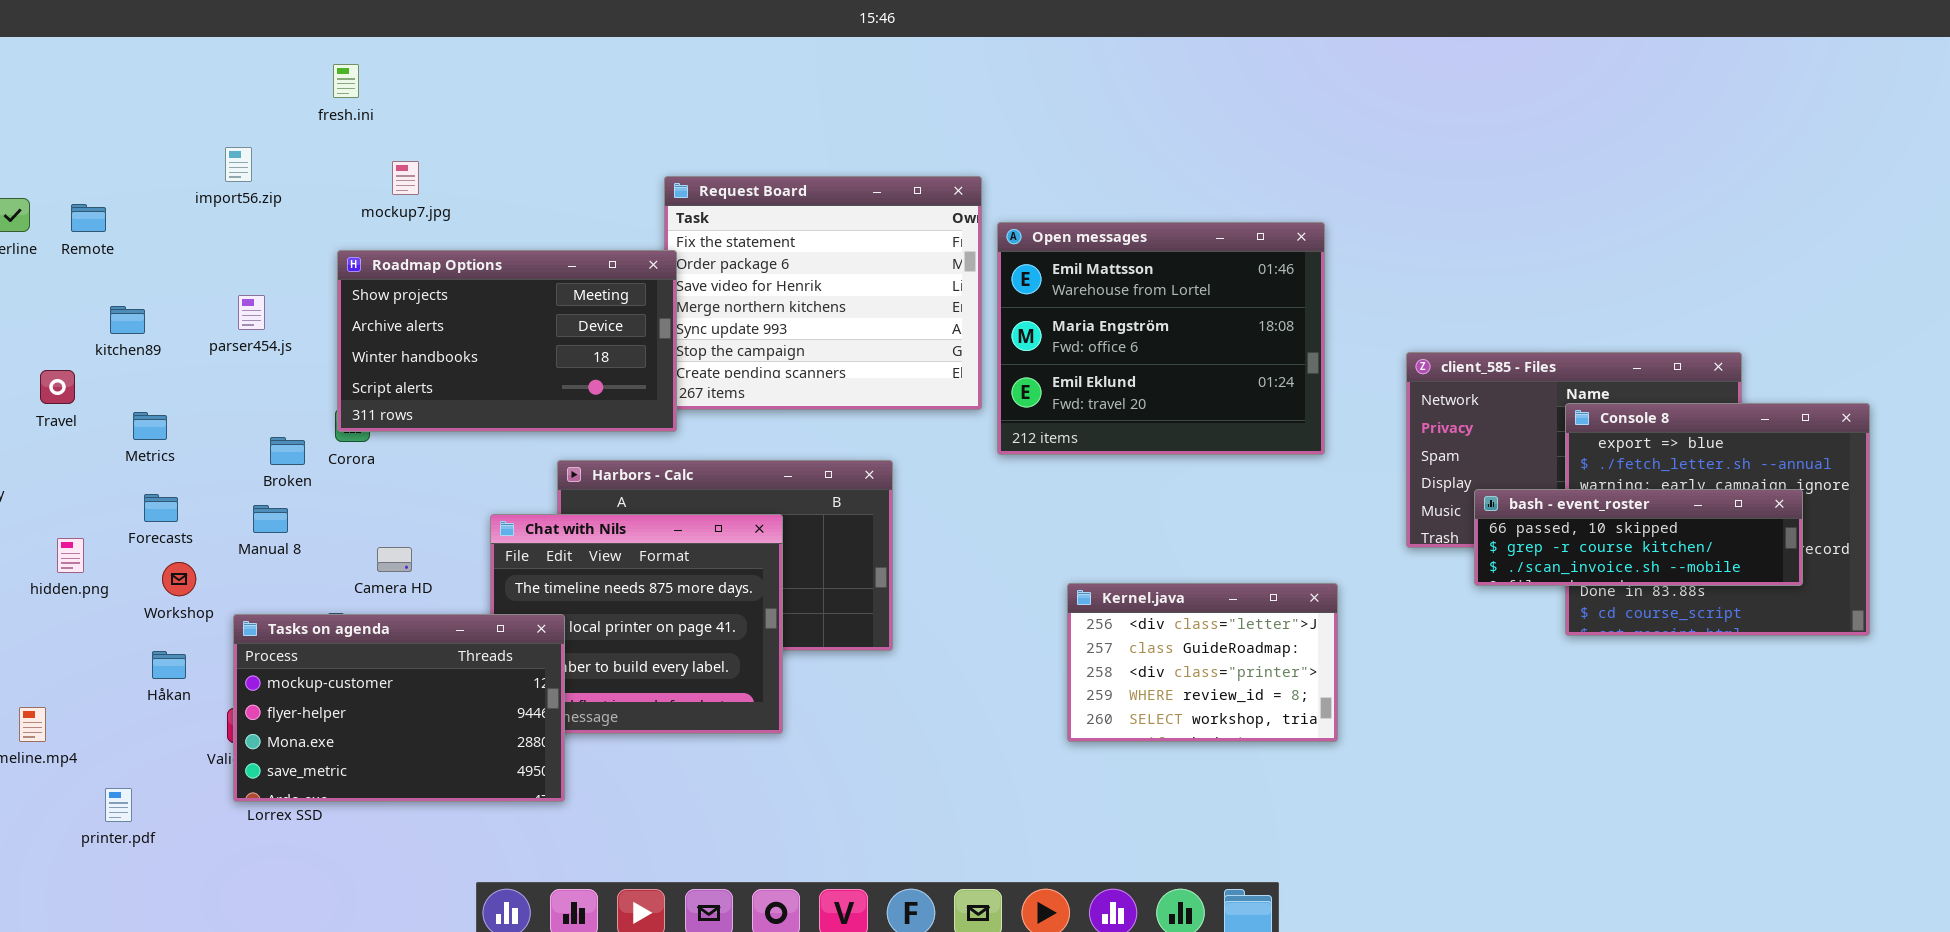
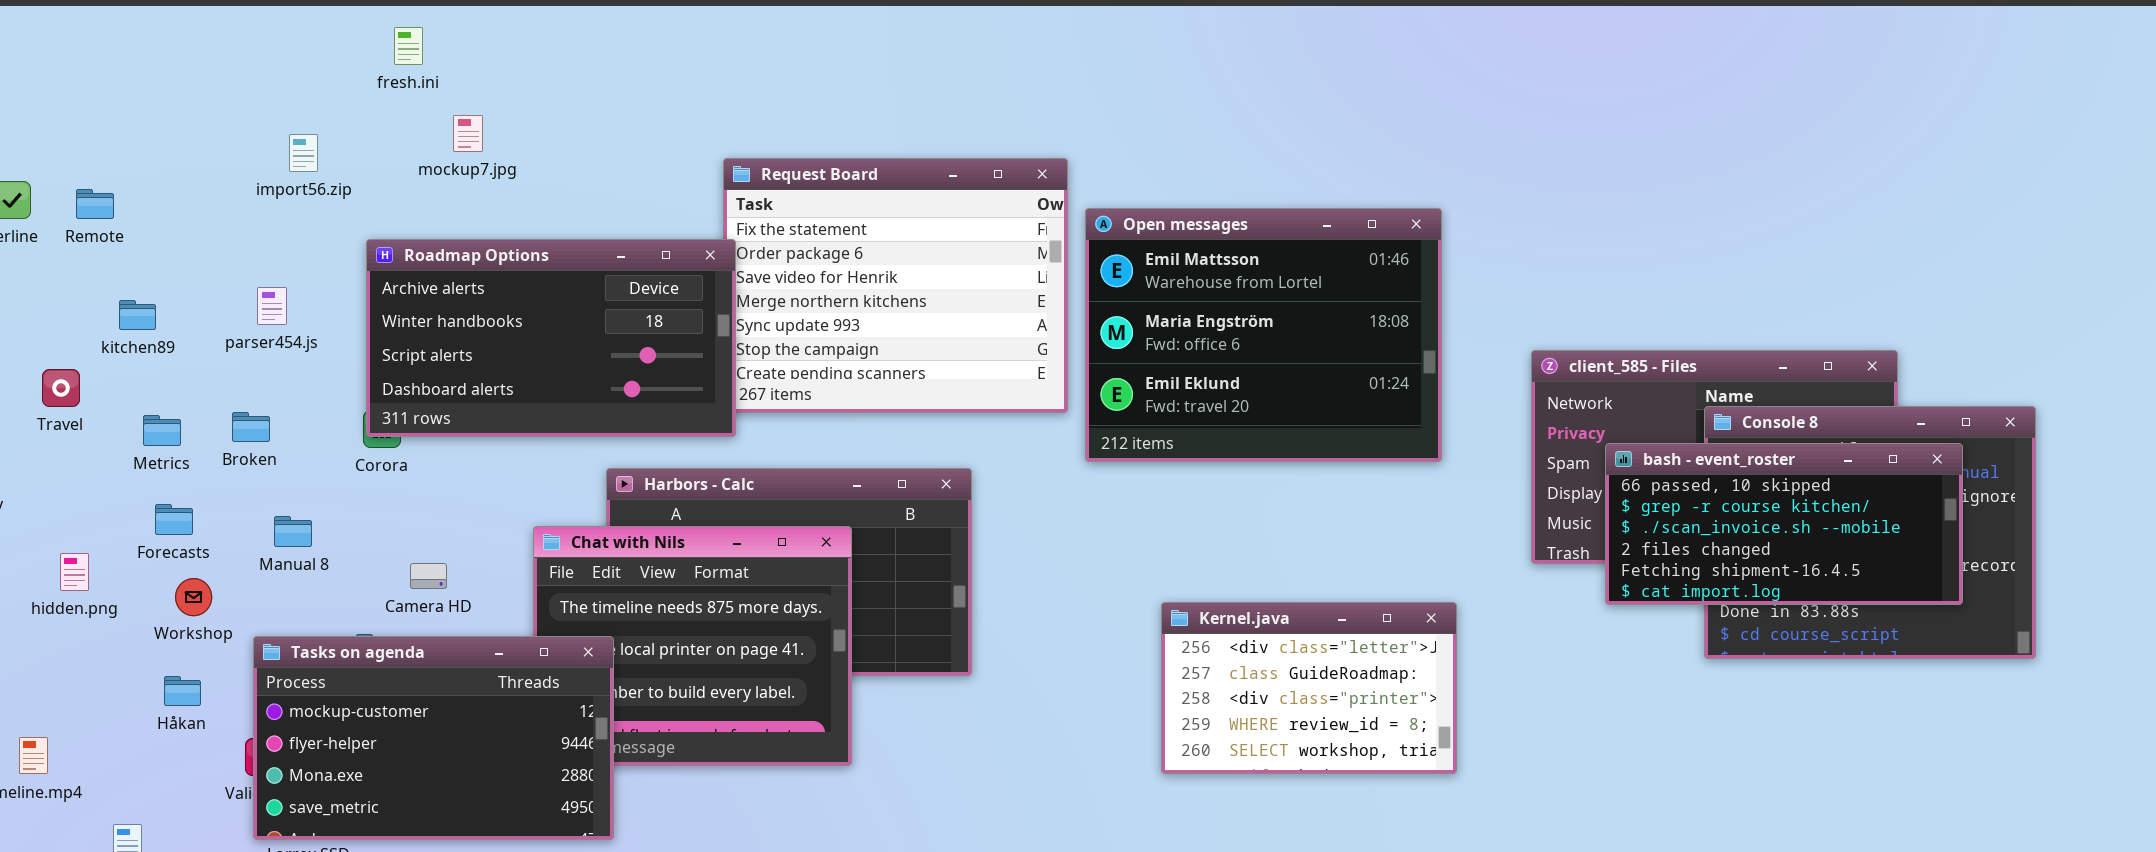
fresh.ini: [333,64,359,98] -> [394,27,423,65], moved
import56.zip: [225,147,252,182] -> [289,134,318,172], moved
mockup7.jpg: [392,161,419,195] -> [453,115,483,152], moved
Roadmap Options: [337,250,677,432] -> [366,239,736,437], scrolled down 1 row
Broken: [270,437,305,465] -> [232,412,270,442], moved
bash - event_roster: [1474,489,1803,586] -> [1605,443,1963,605], resized

